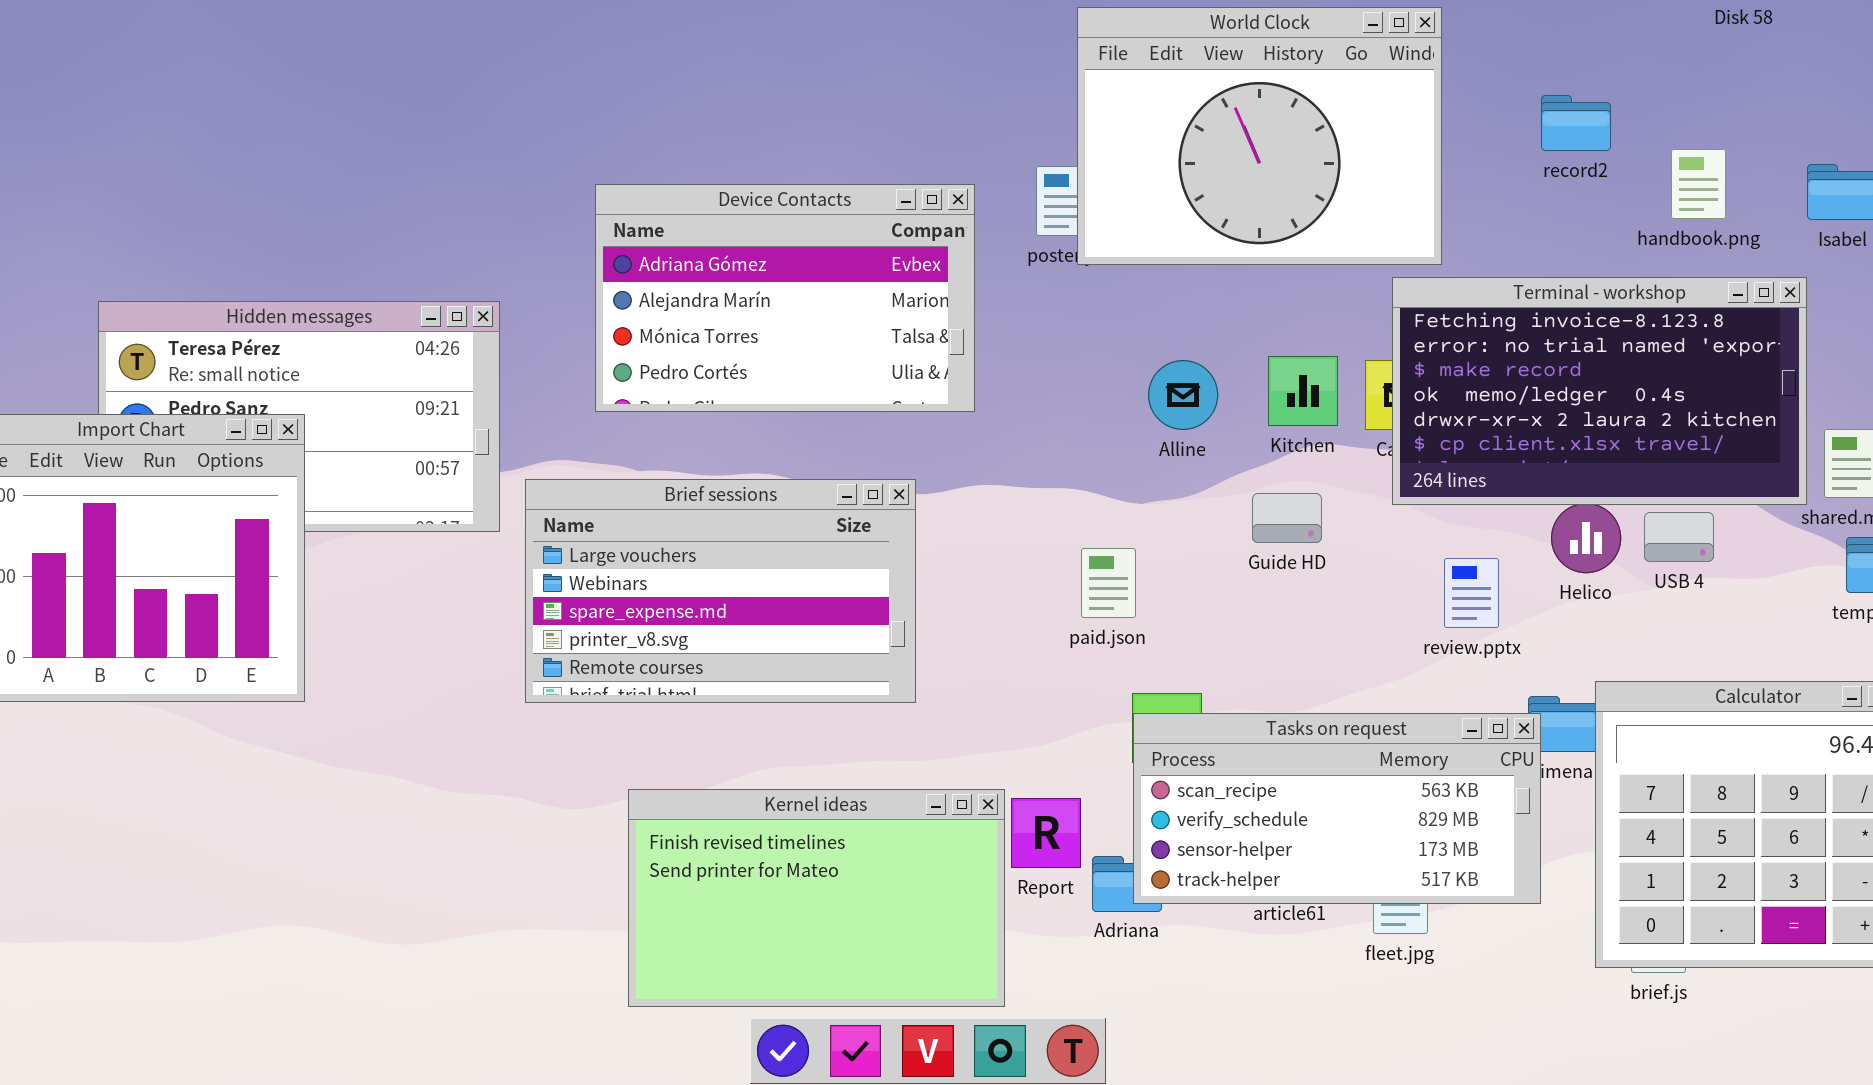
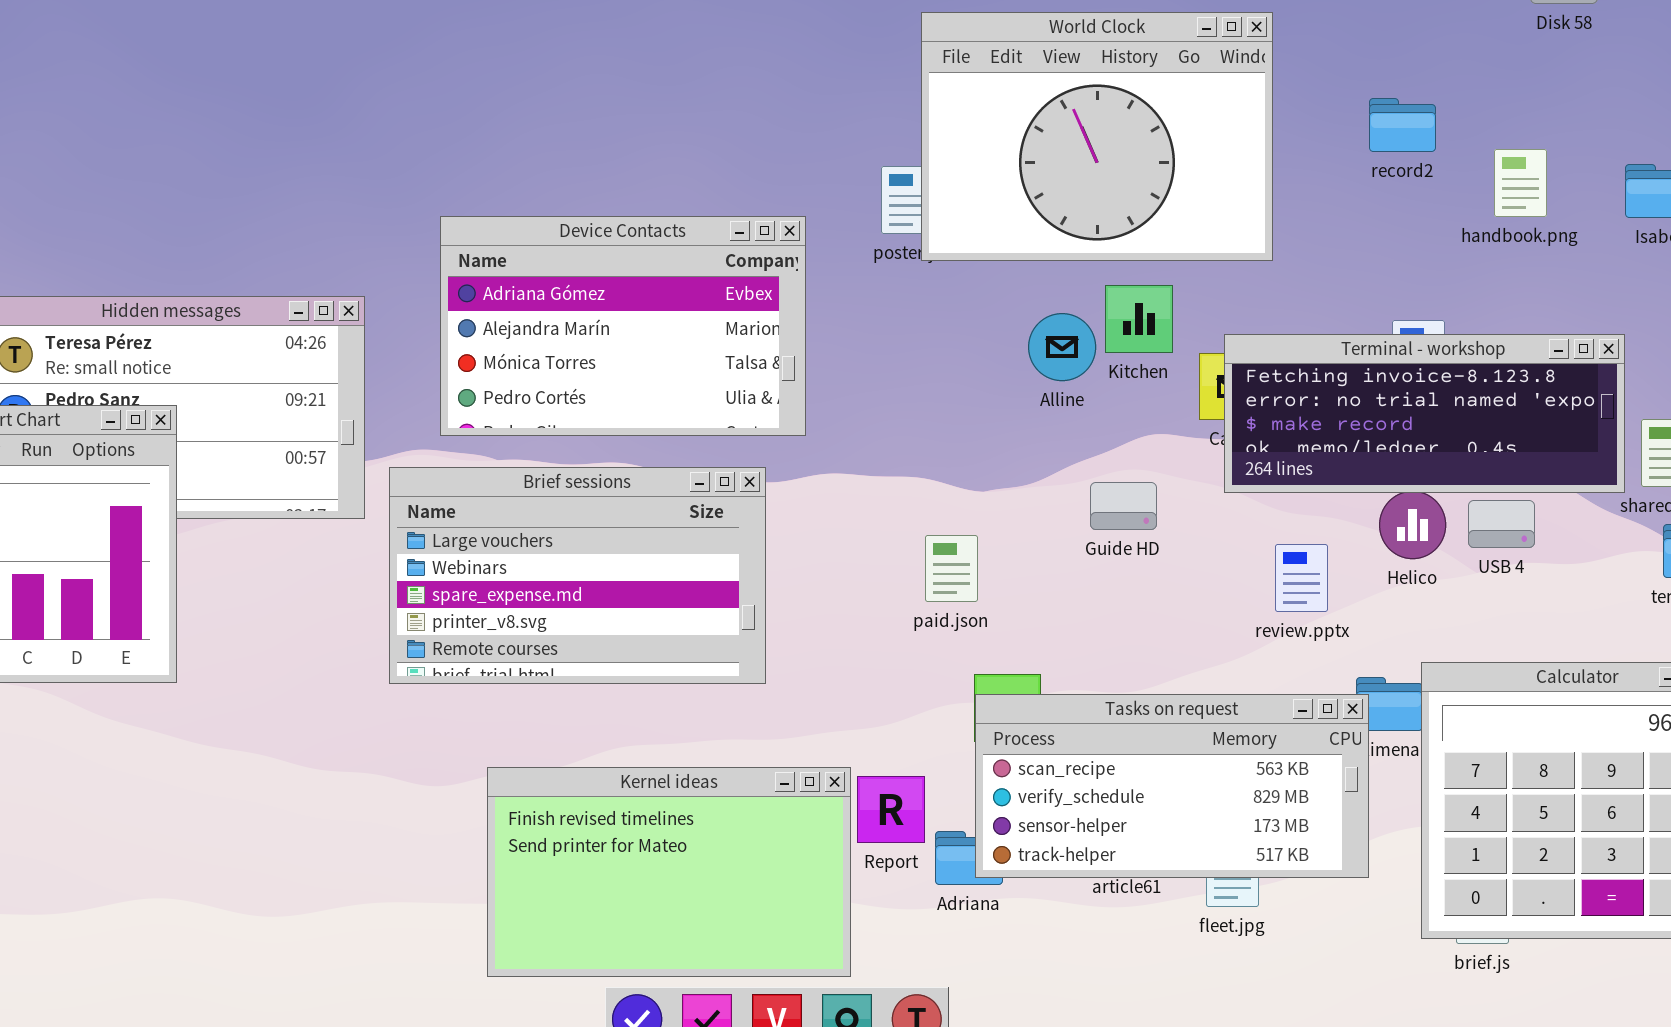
Device Contacts: [595,184,975,412] -> [440,216,806,436], moved
Terminal - workshop: [1392,277,1807,505] -> [1224,334,1625,493], resized
Kitchen: [1268,356,1338,426] -> [1105,285,1173,353], moved
Alline: [1148,360,1218,430] -> [1028,313,1096,381], moved

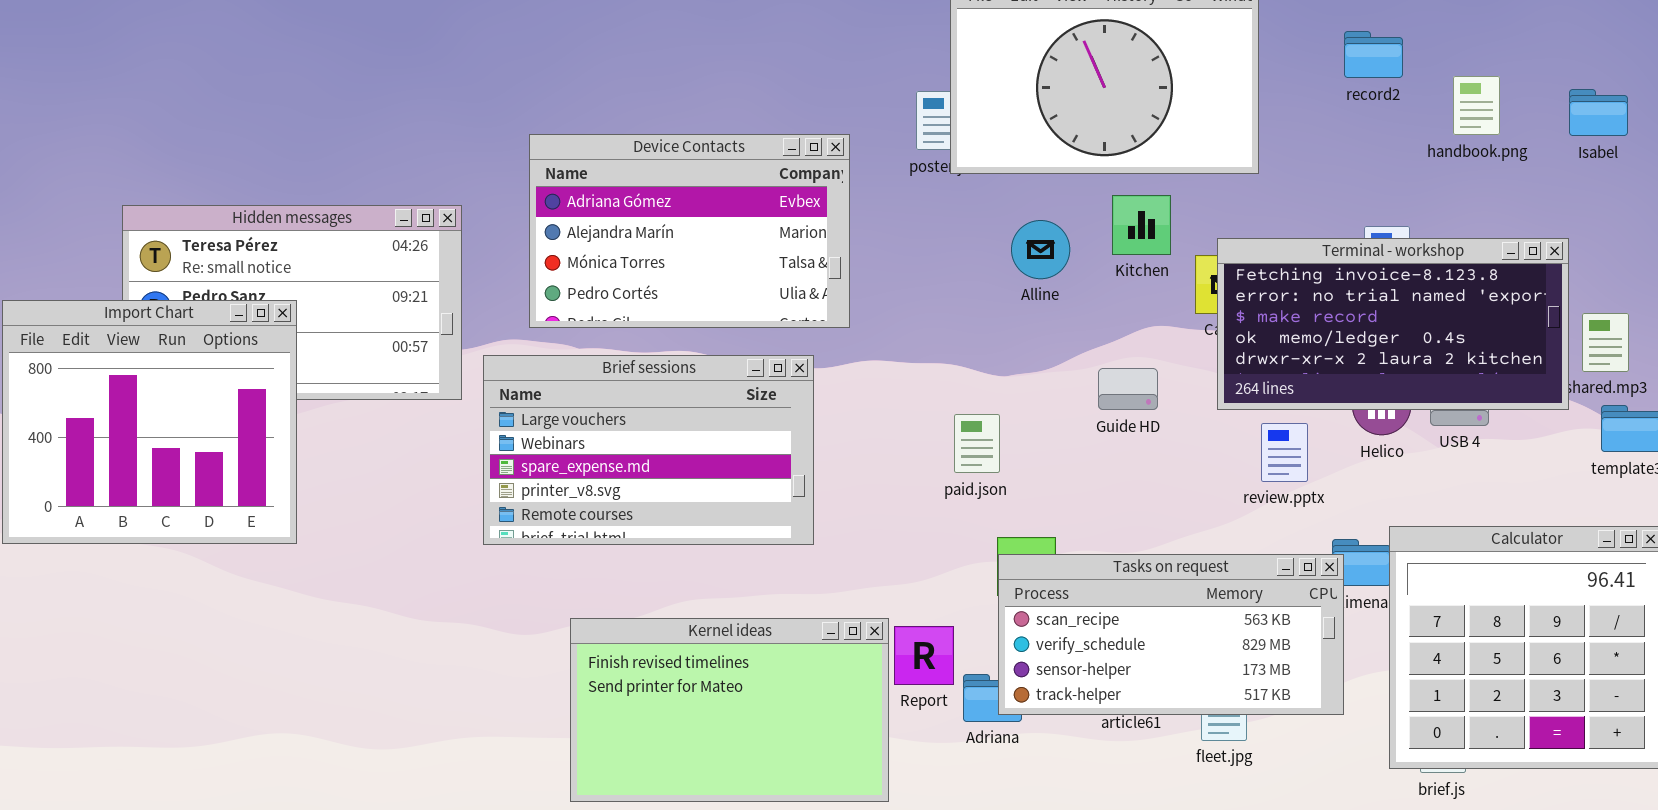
Alline: [1028,313,1096,381] -> [1011,220,1070,279], moved
Terminal - workshop: [1224,334,1625,493] -> [1217,238,1569,410], resized

